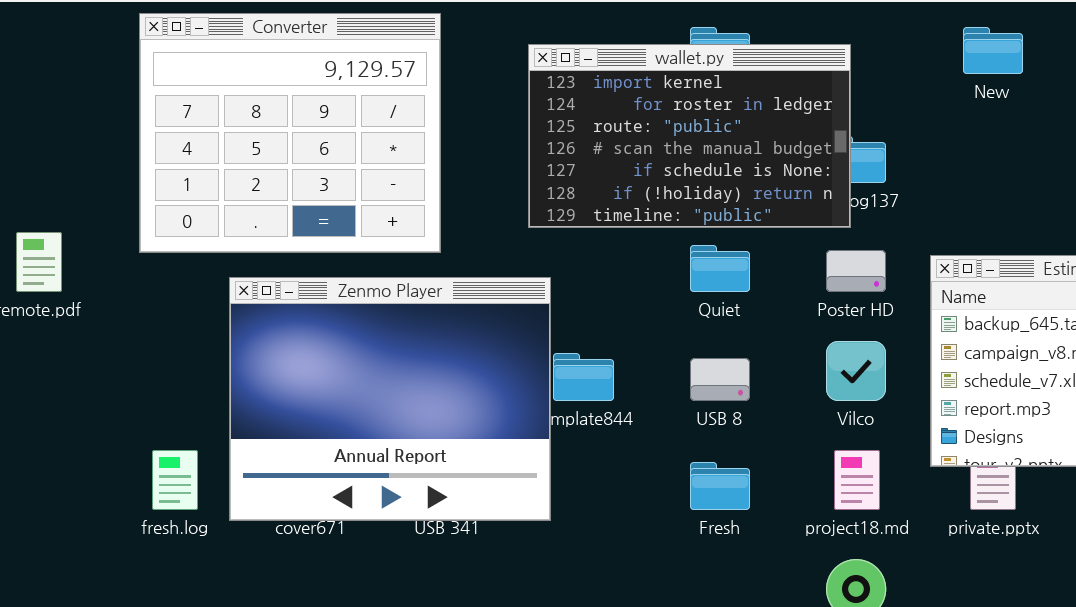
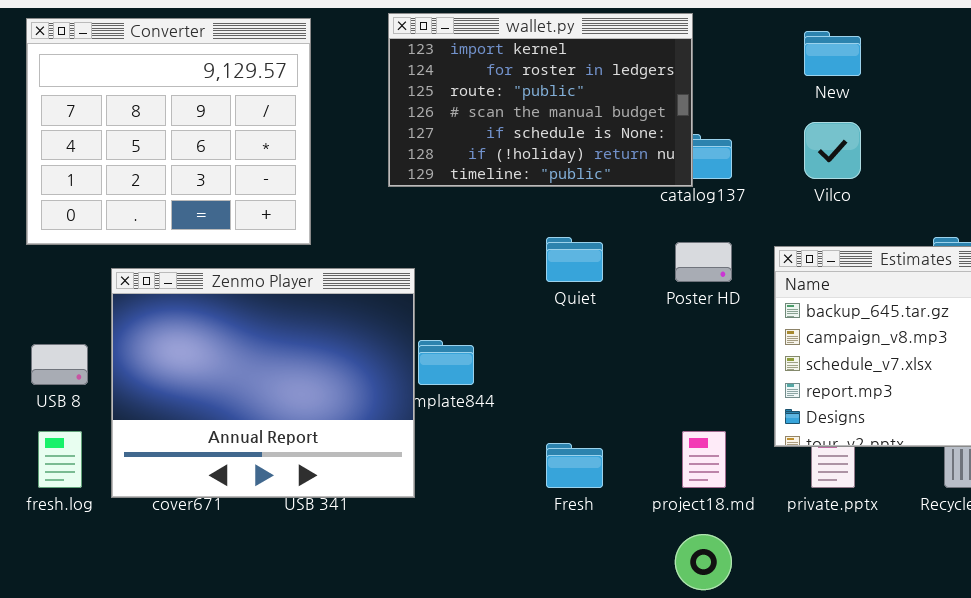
wallet.py: [528,44,851,228] -> [388,13,693,187], moved
Vilco: [826,341,886,401] -> [804,122,861,179], moved
USB 8: [690,358,750,401] -> [31,344,88,385], moved

